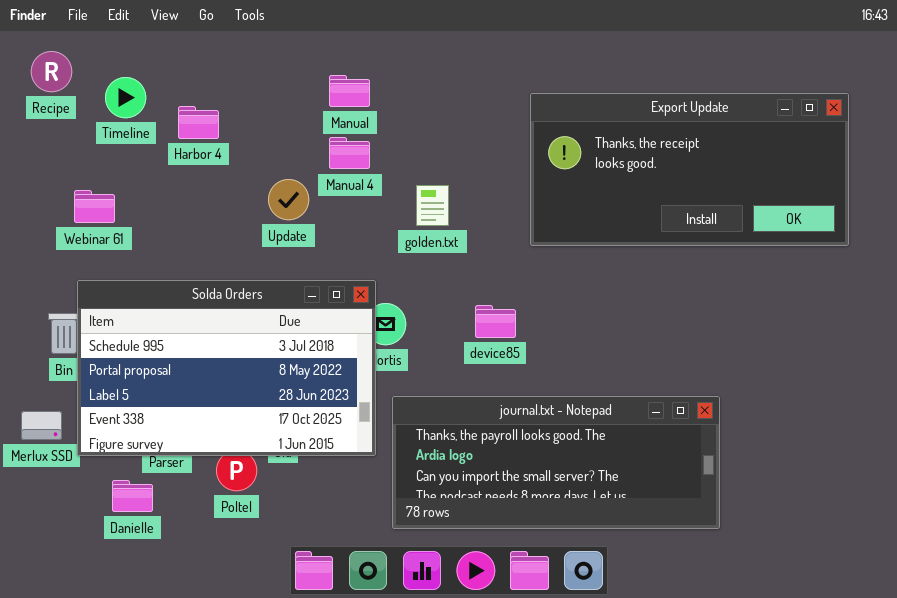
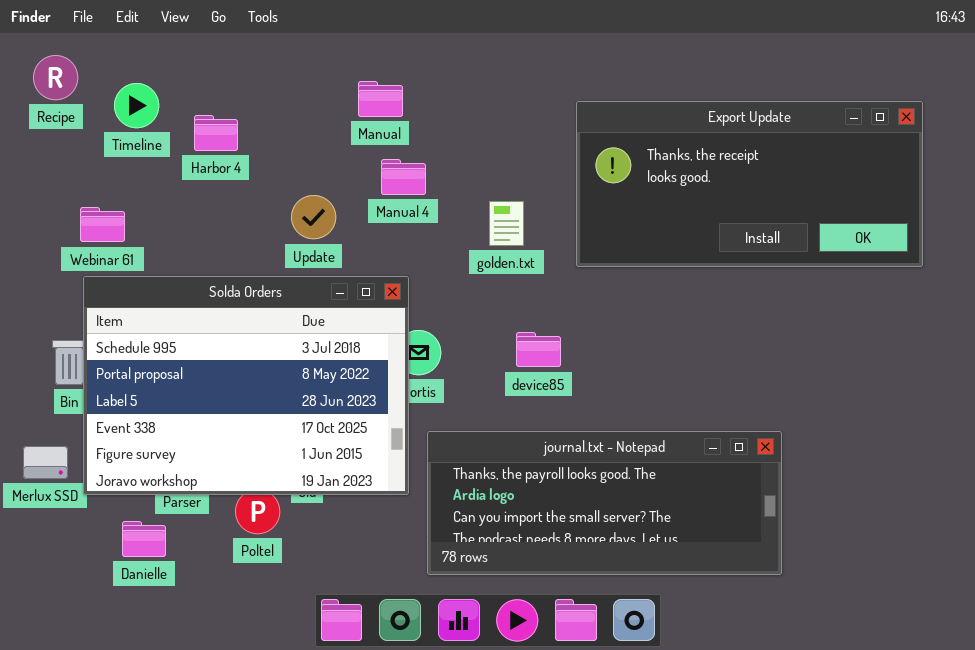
Manual 4: [329,137,370,169] -> [381,159,426,195], moved
golden.txt: [416,185,449,226] -> [489,201,524,246], moved
Solda Orders: [77,280,376,456] -> [83,276,409,495], resized

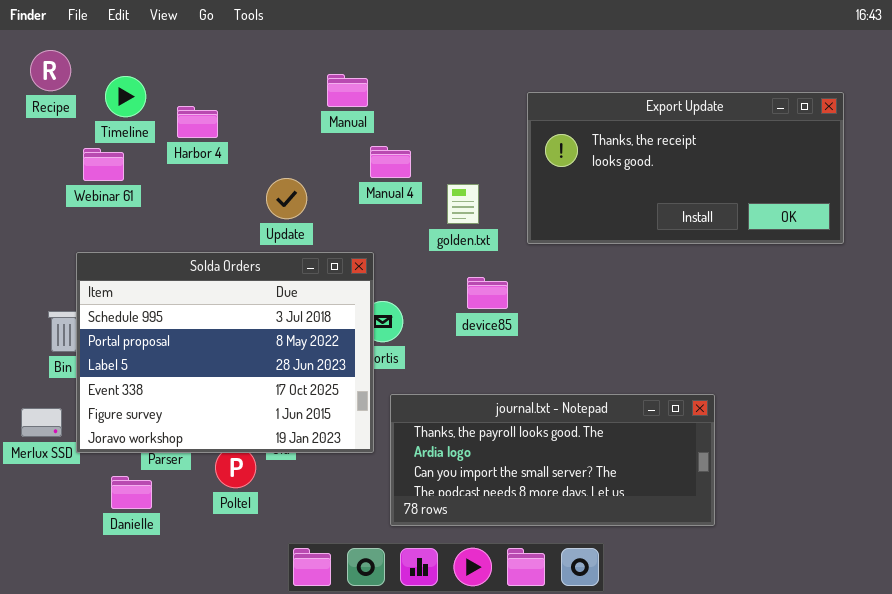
Manual 4: [381,159,426,195] -> [370,146,411,178], moved
Webinar 61: [80,207,125,242] -> [83,148,124,181], moved
device85: [516,332,561,367] -> [467,277,508,309], moved

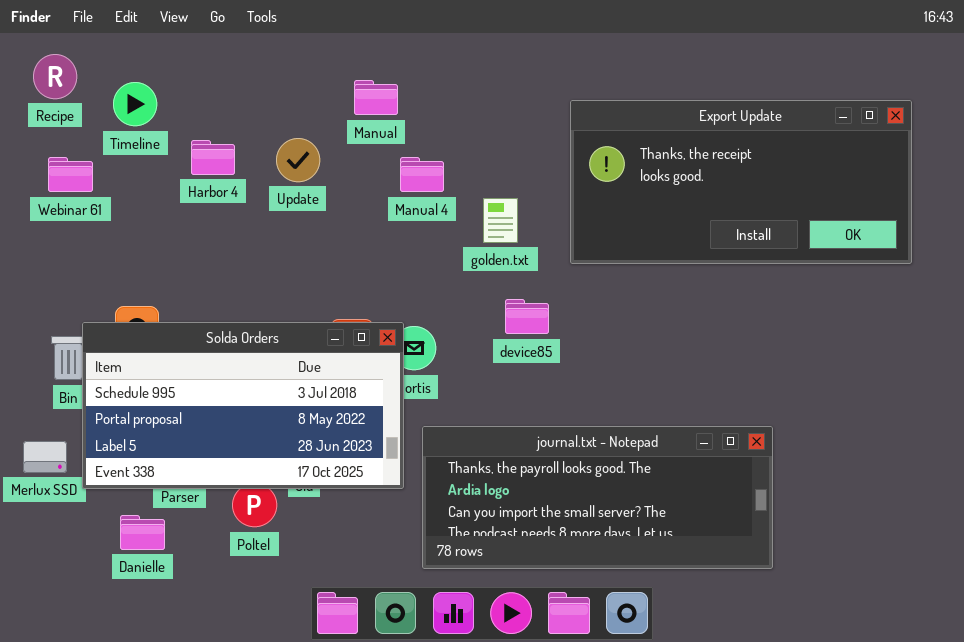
Harbor 4: [177,106,218,138] -> [191,140,235,175], moved
Webinar 61: [83,148,124,181] -> [48,157,93,192], moved
Update: [266,178,307,219] -> [276,138,320,182], moved
Solda Orders: [76,252,374,453] -> [82,322,404,489], resized

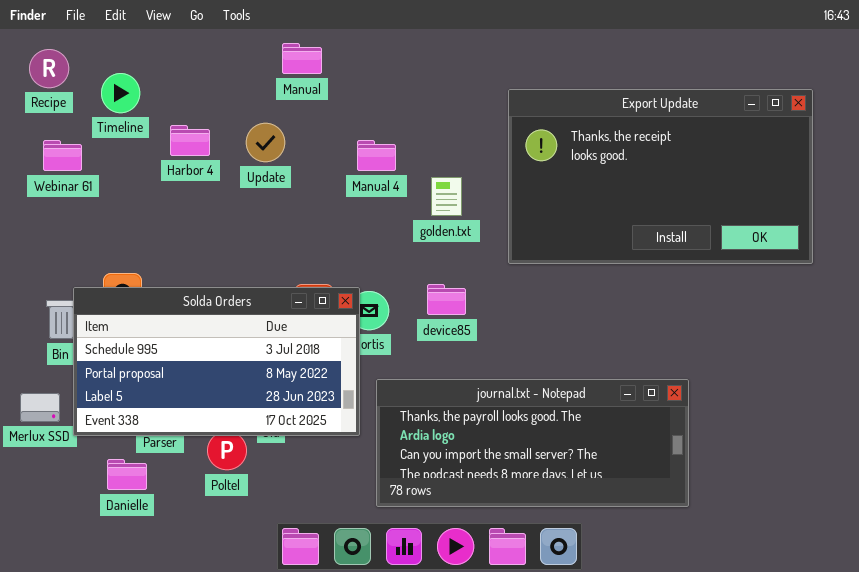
Manual: [354,80,398,115] -> [282,43,322,74], moved
Export Update: [570,100,912,264] -> [508,89,813,264], resized
device85: [505,299,549,334] -> [427,284,466,315], moved

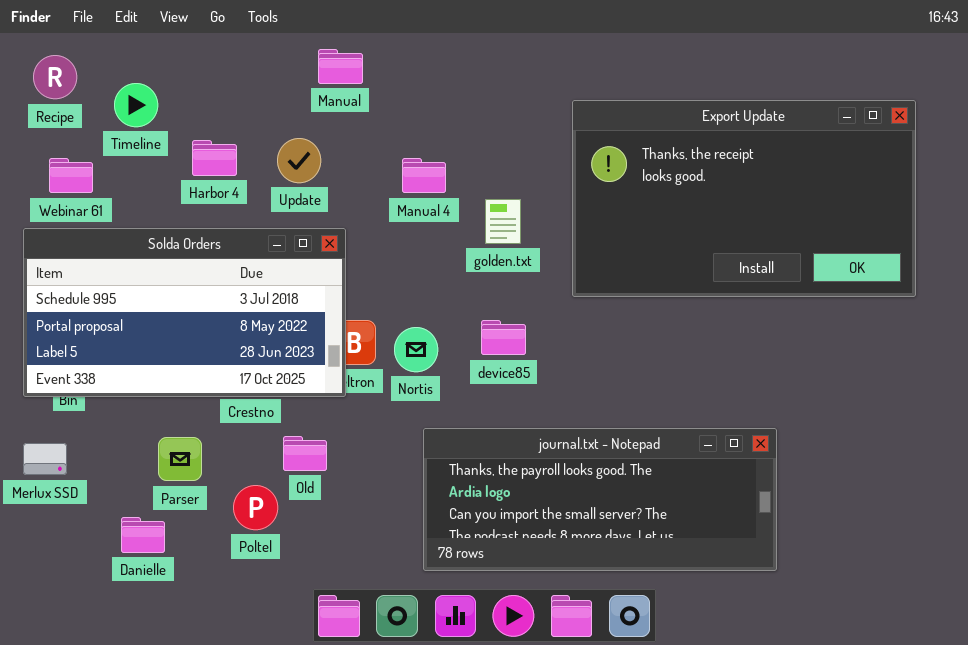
Solda Orders: [73,287,360,436] -> [23,228,346,397], moved

